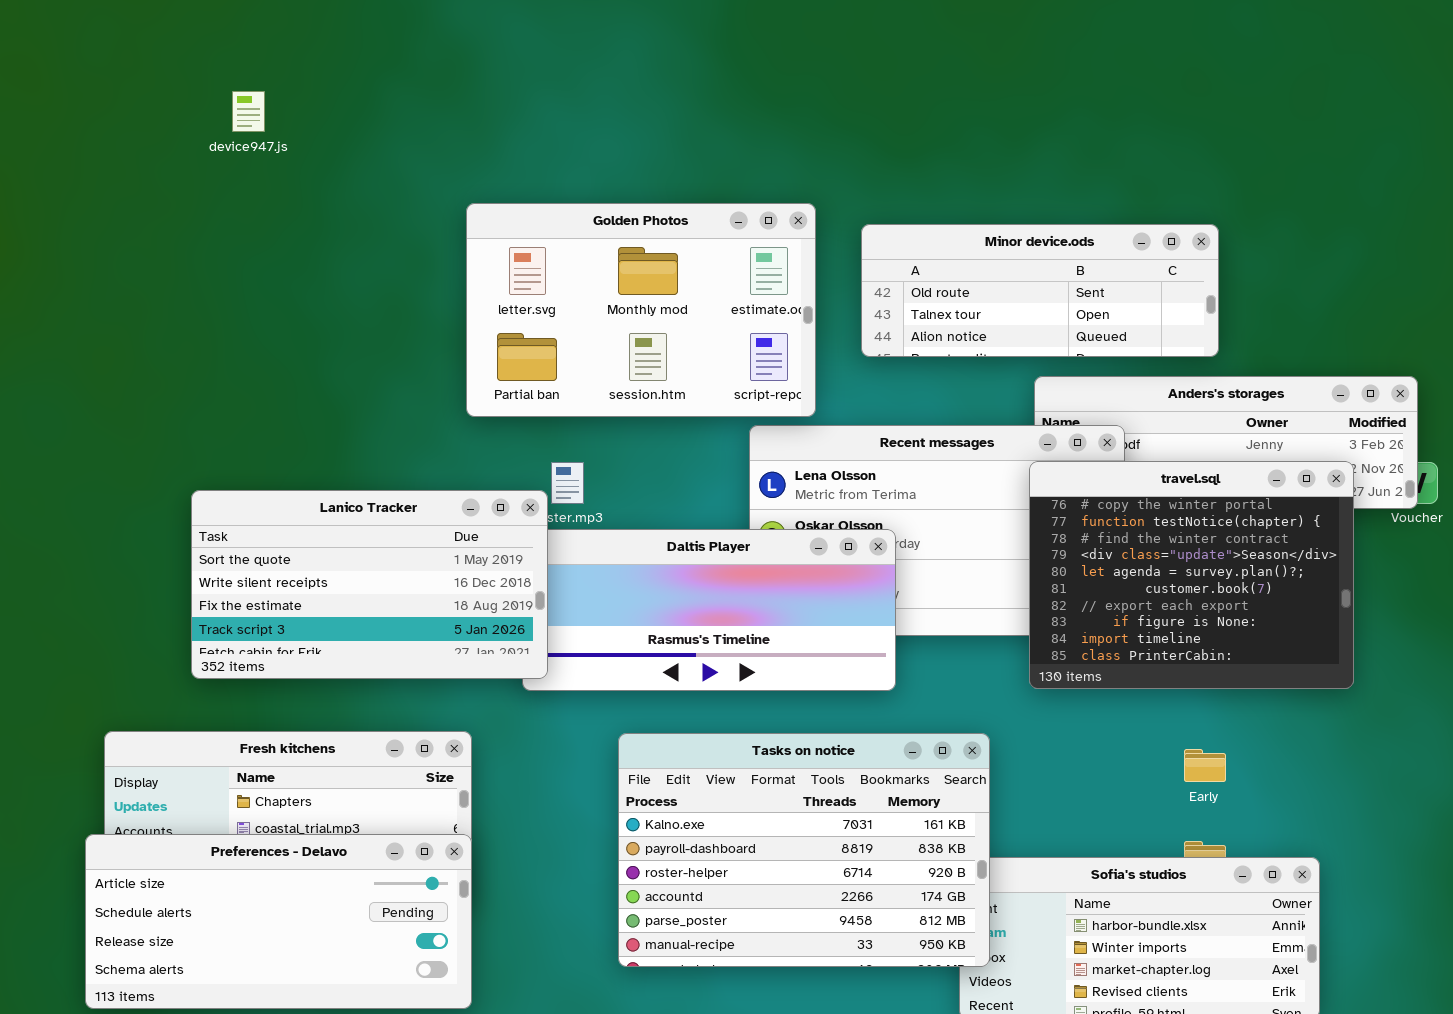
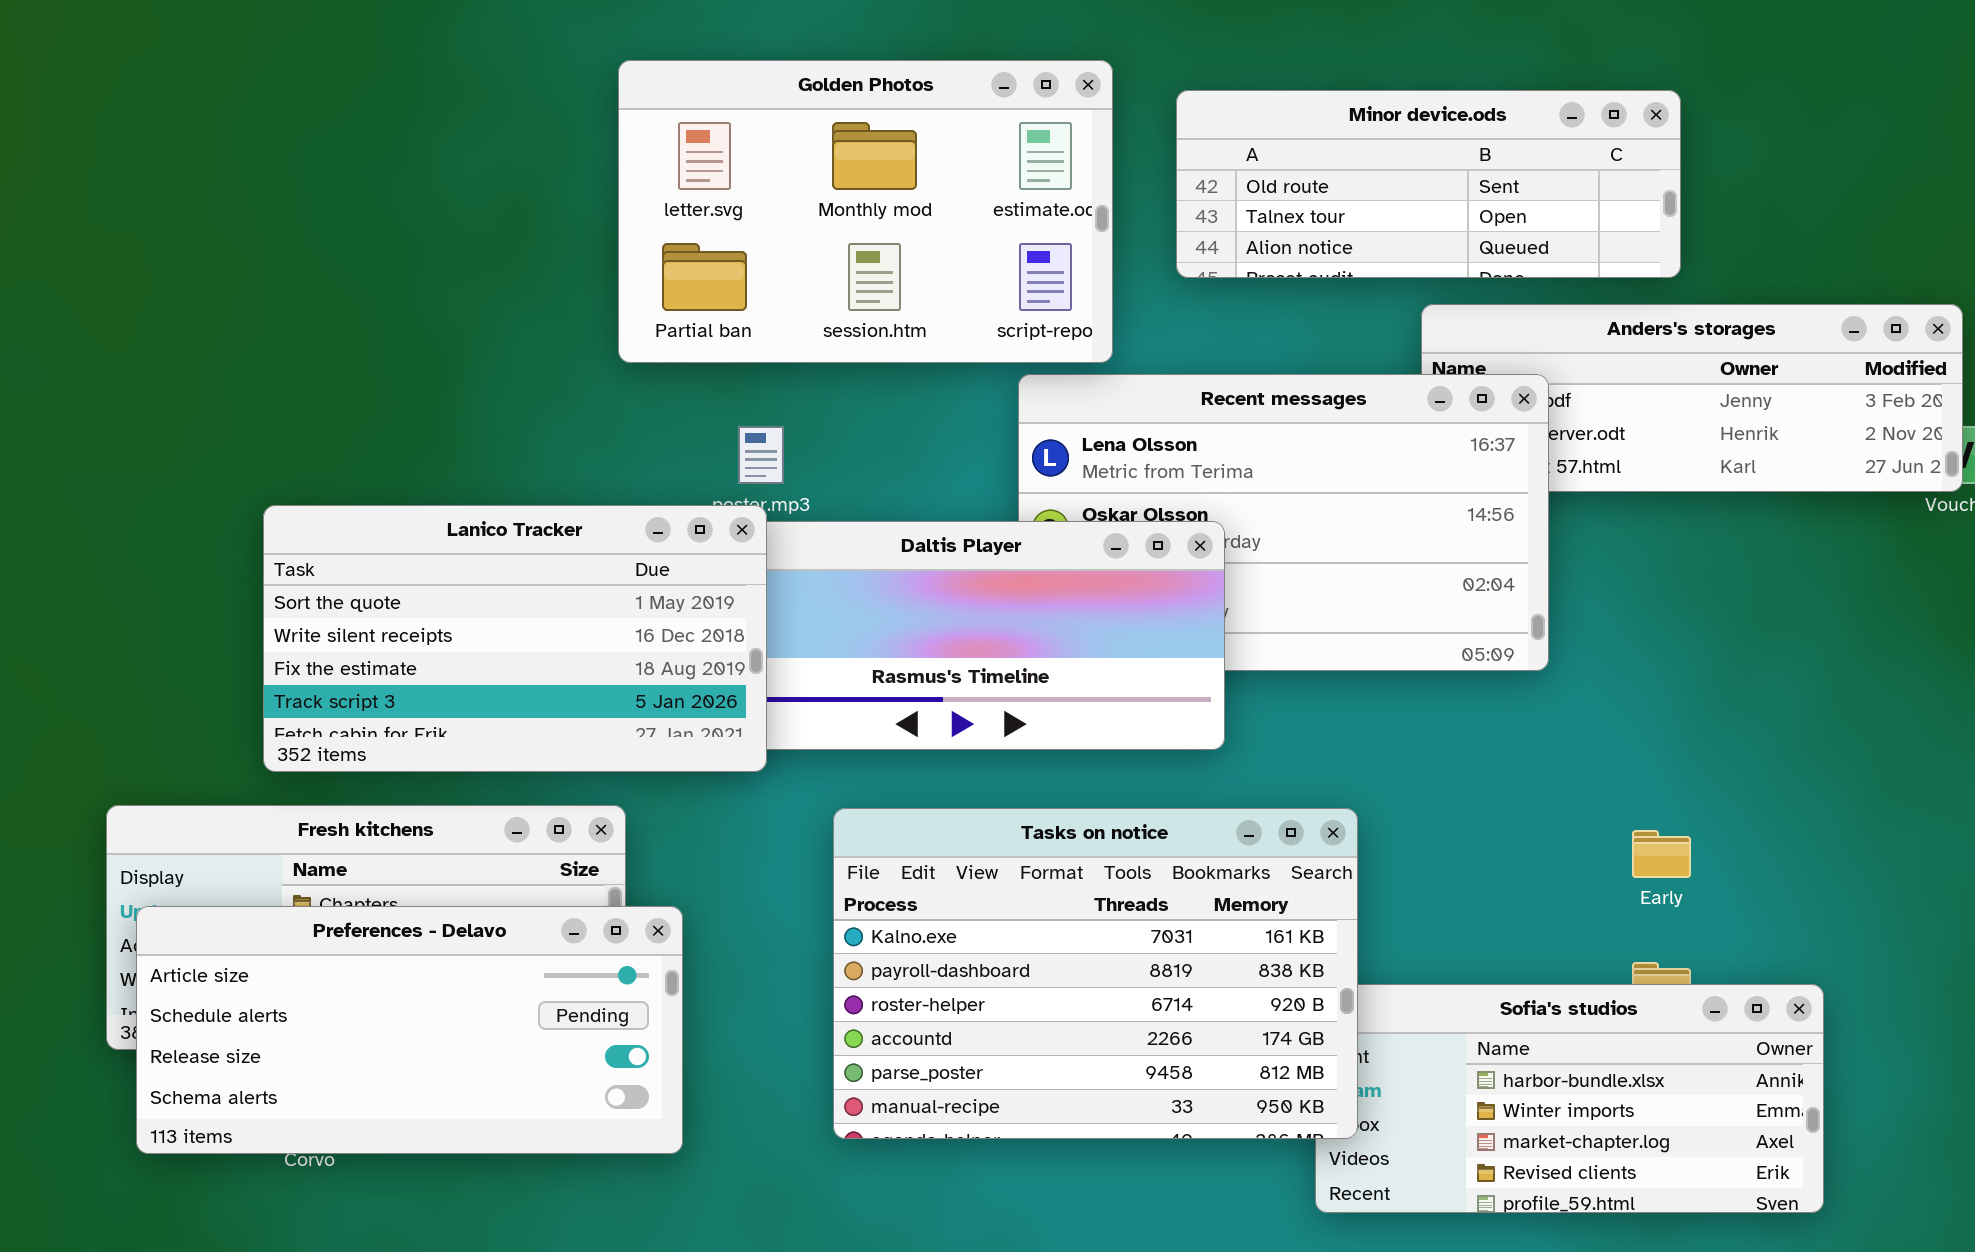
travel.sql: [1029,461,1354,689] -> none, closed
Lanico Tracker: [191,490,548,679] -> [263,505,767,772], moved
Preferences - Delavo: [85,834,472,1009] -> [136,906,683,1154], moved

